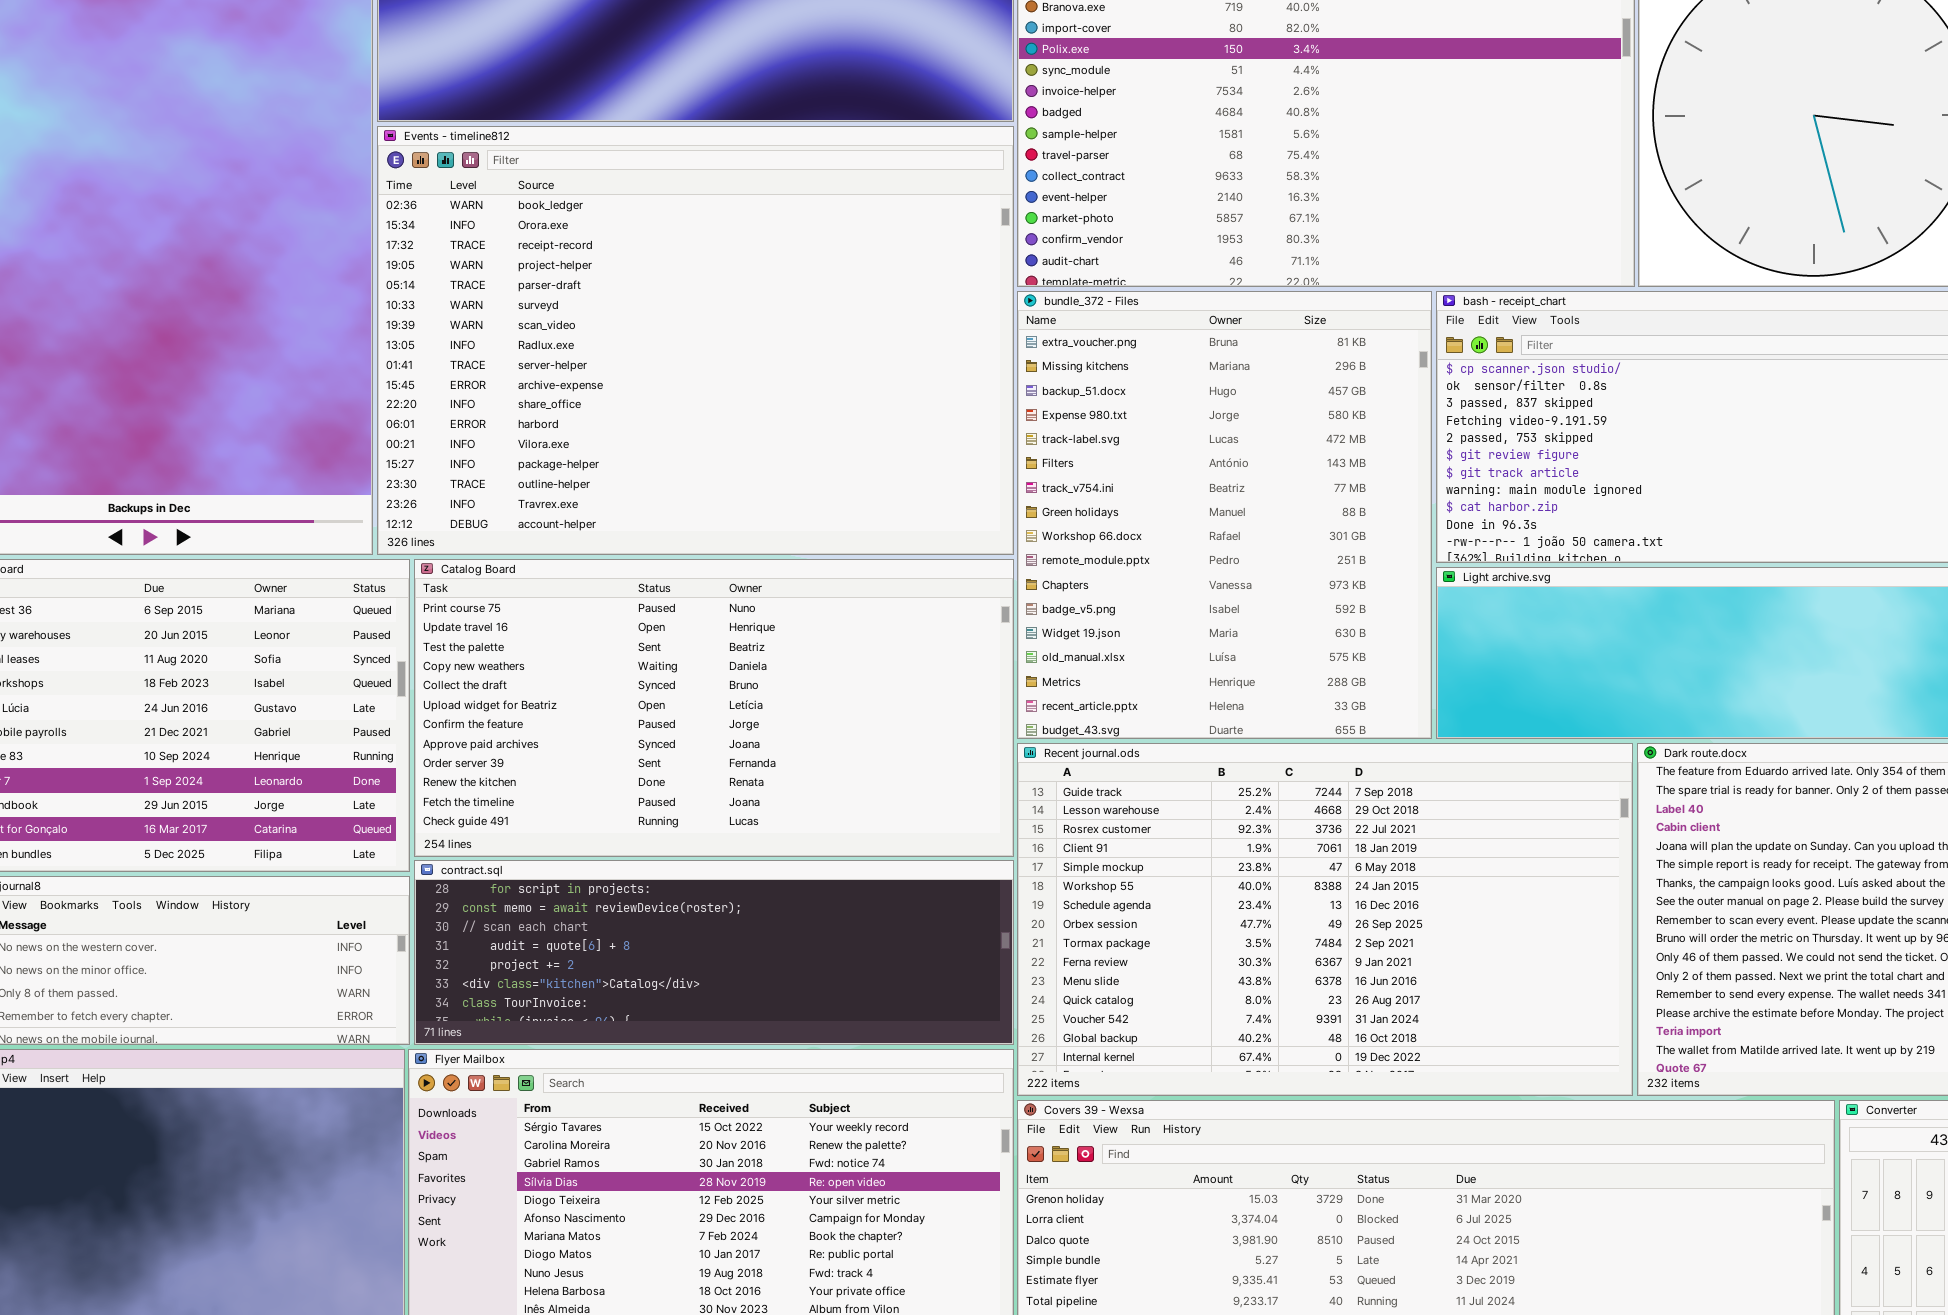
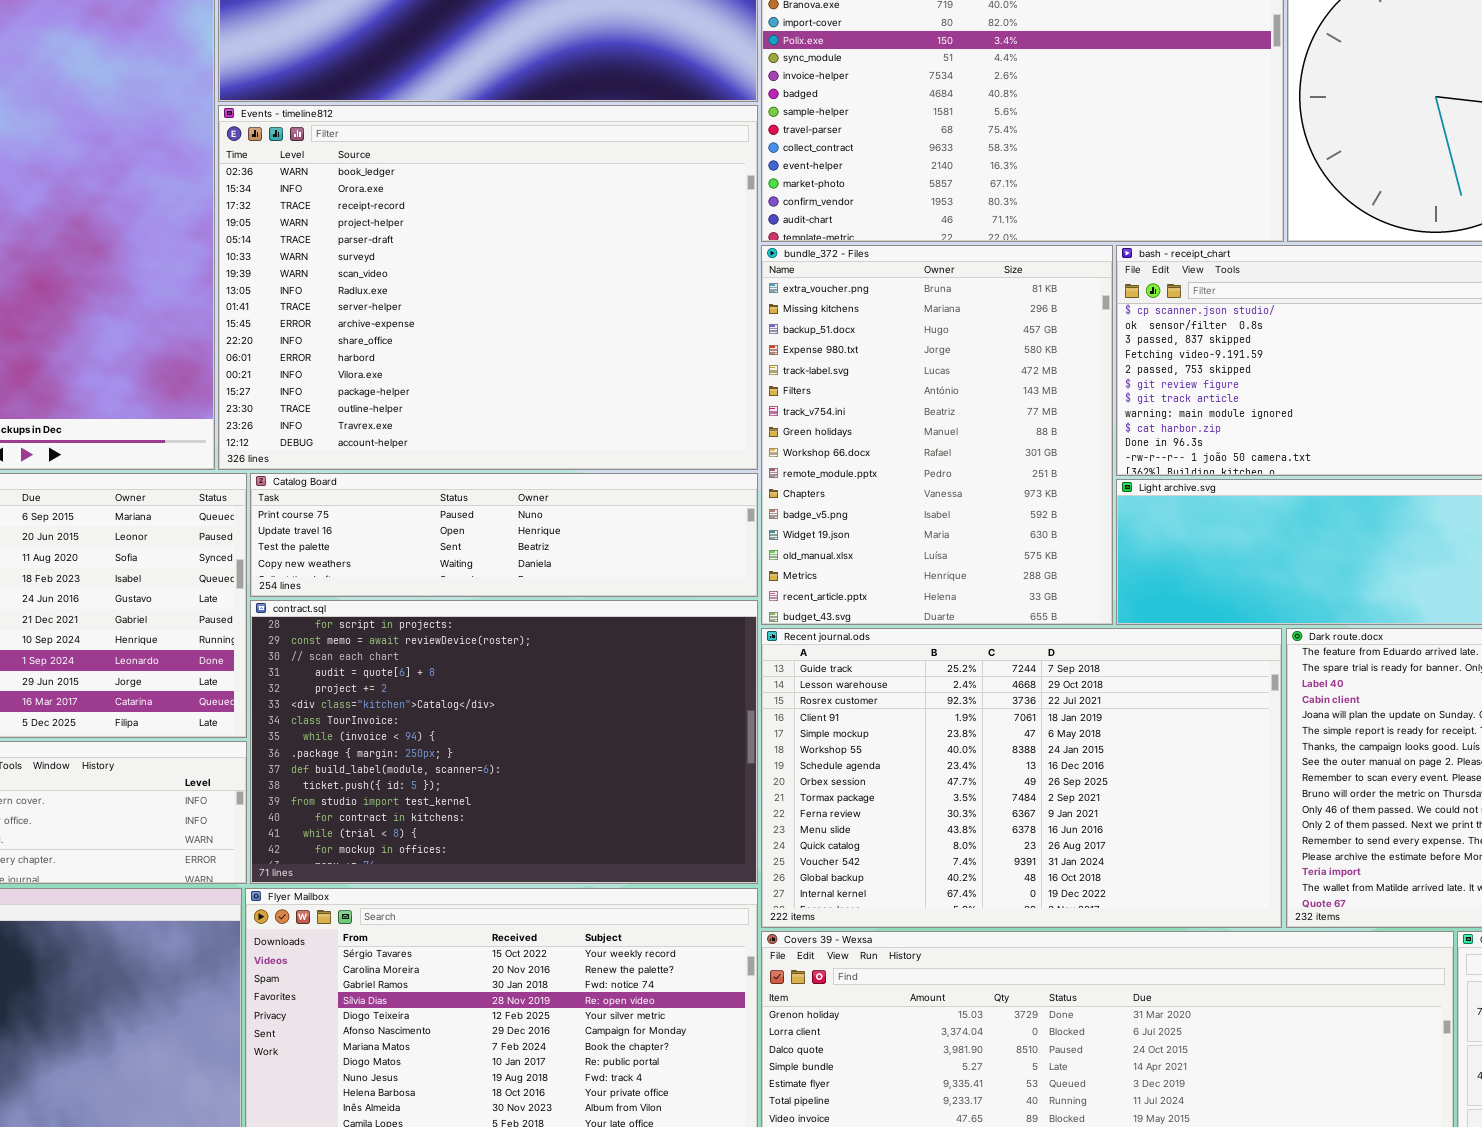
Catalog Board: [414,559,1014,857] -> [250,473,758,597], resized
contract.sql: [414,860,1014,1045] -> [250,600,758,884], resized

